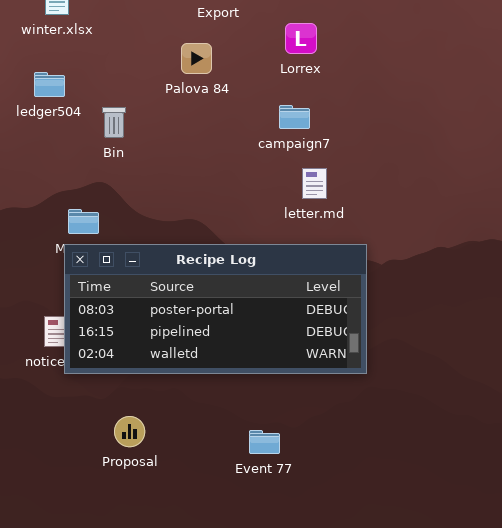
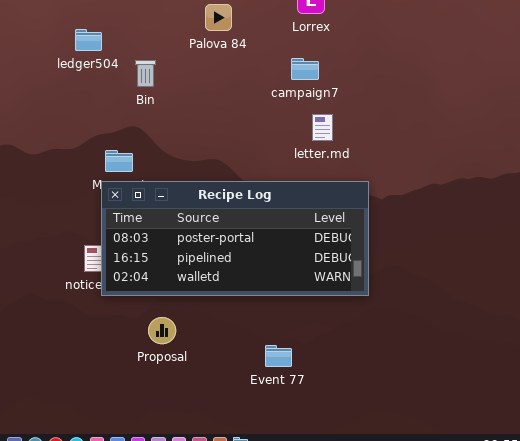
Proposal: [114,416,145,447] -> [148,317,176,344], moved

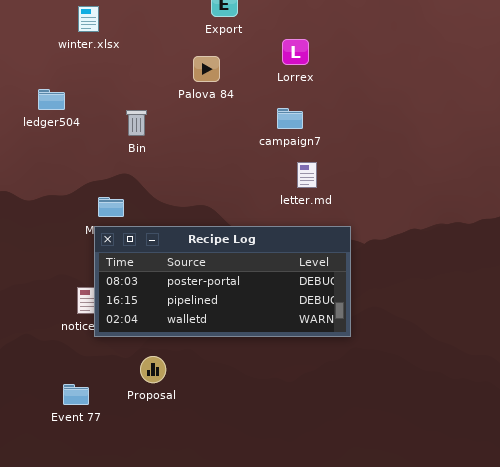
ledger504: [75,29,102,51] -> [38,89,65,110], moved
Event 77: [265,345,292,367] -> [63,384,89,405], moved

